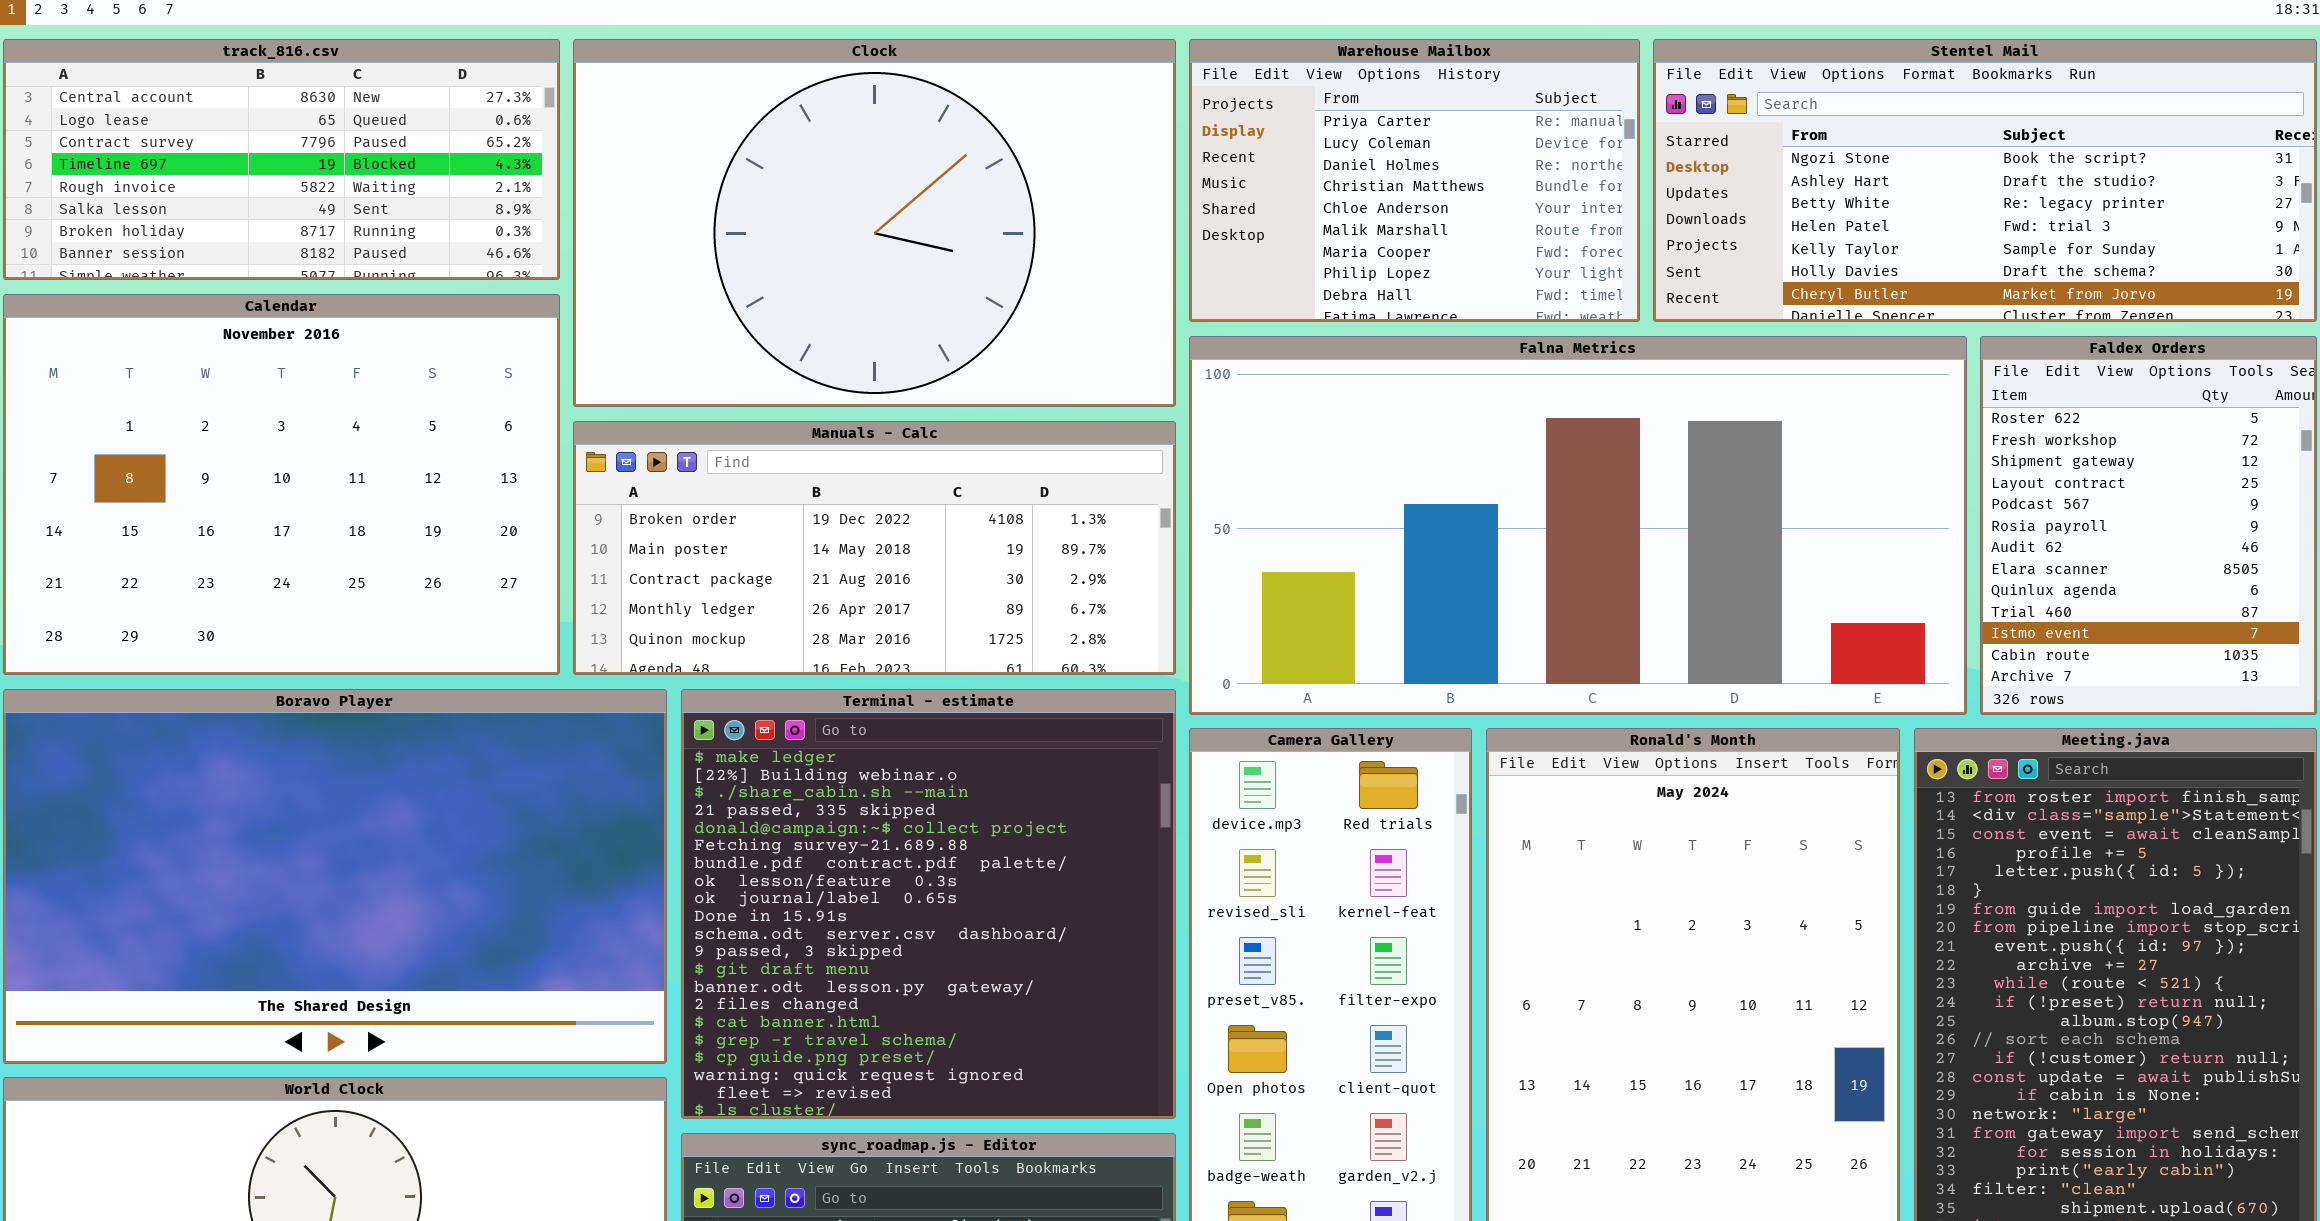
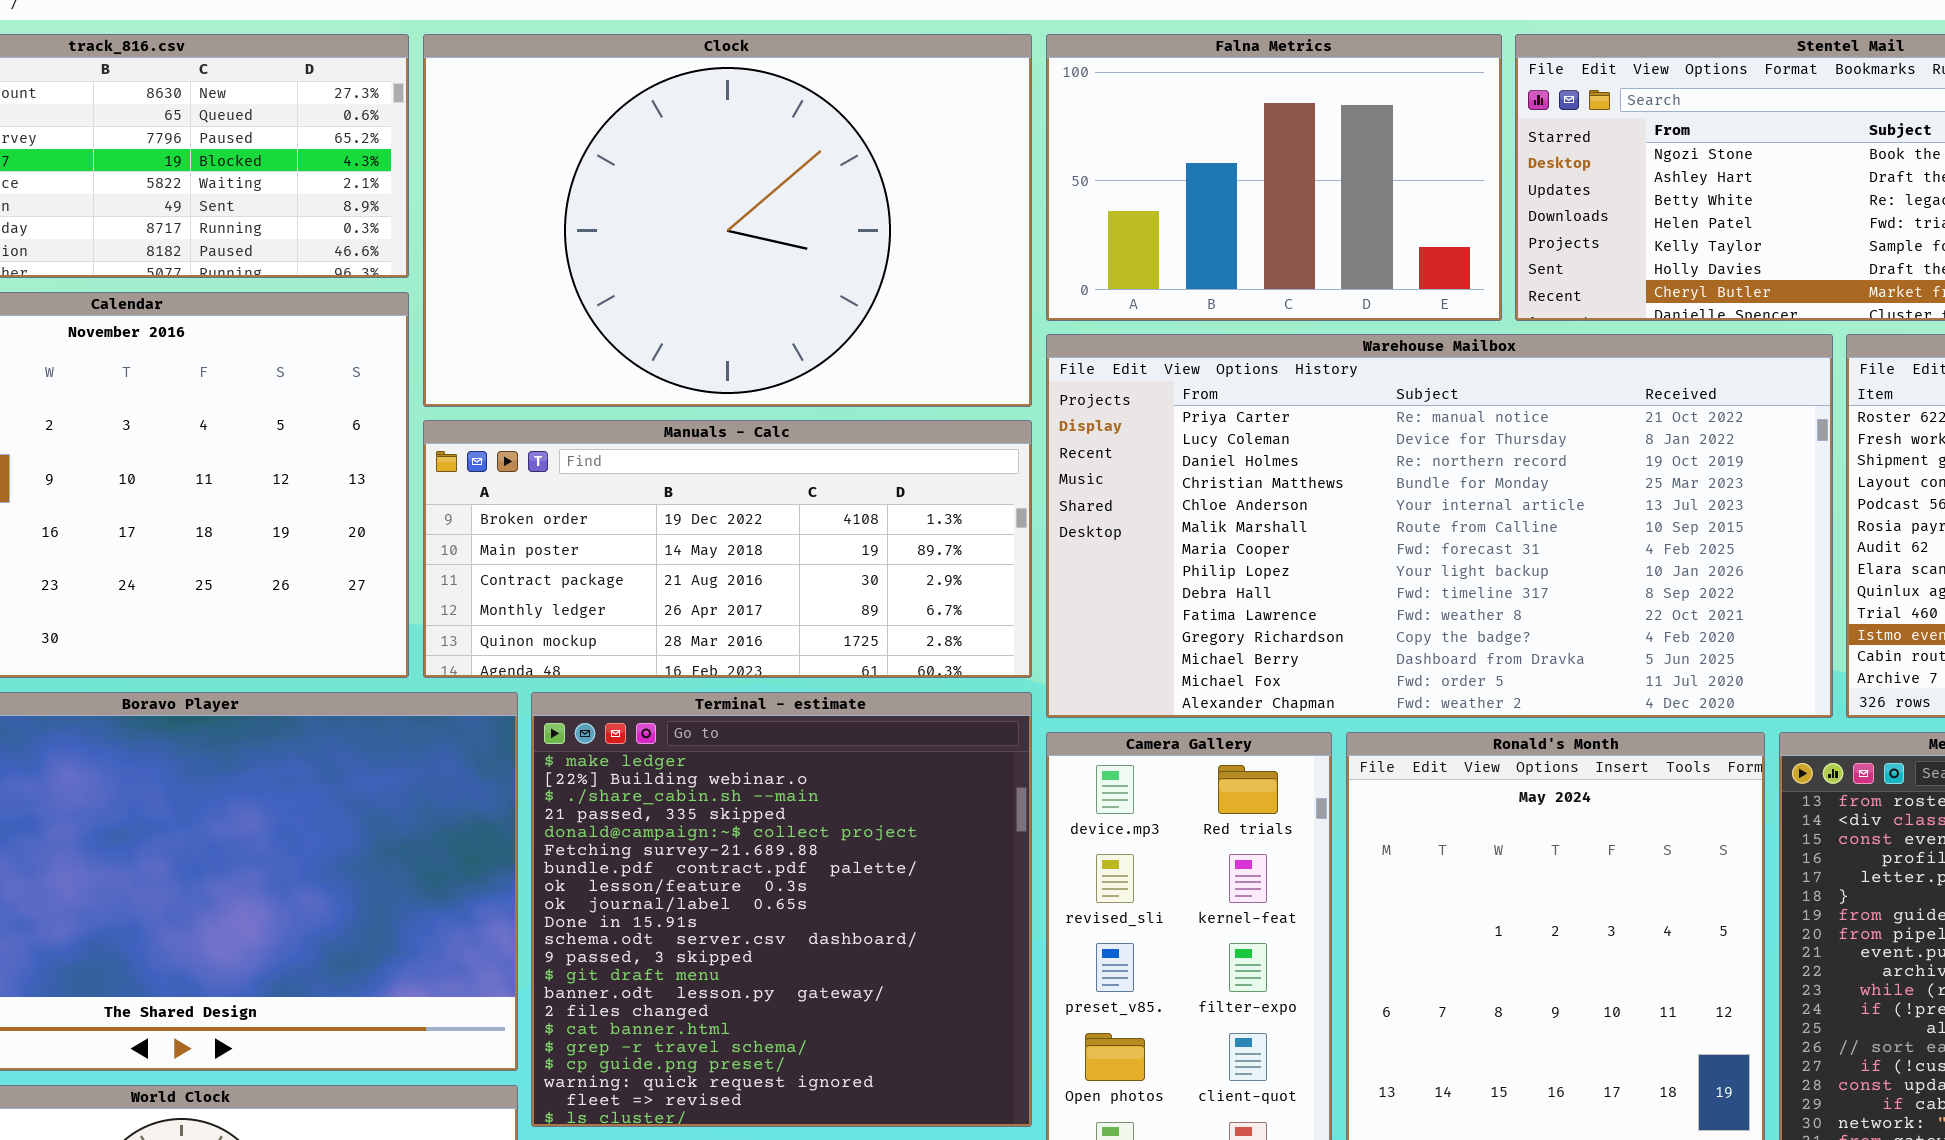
Warehouse Mailbox: [1189,39,1640,322] -> [1046,334,1833,718], moved, resized
Falna Metrics: [1189,336,1967,715] -> [1046,34,1502,321], moved, resized

